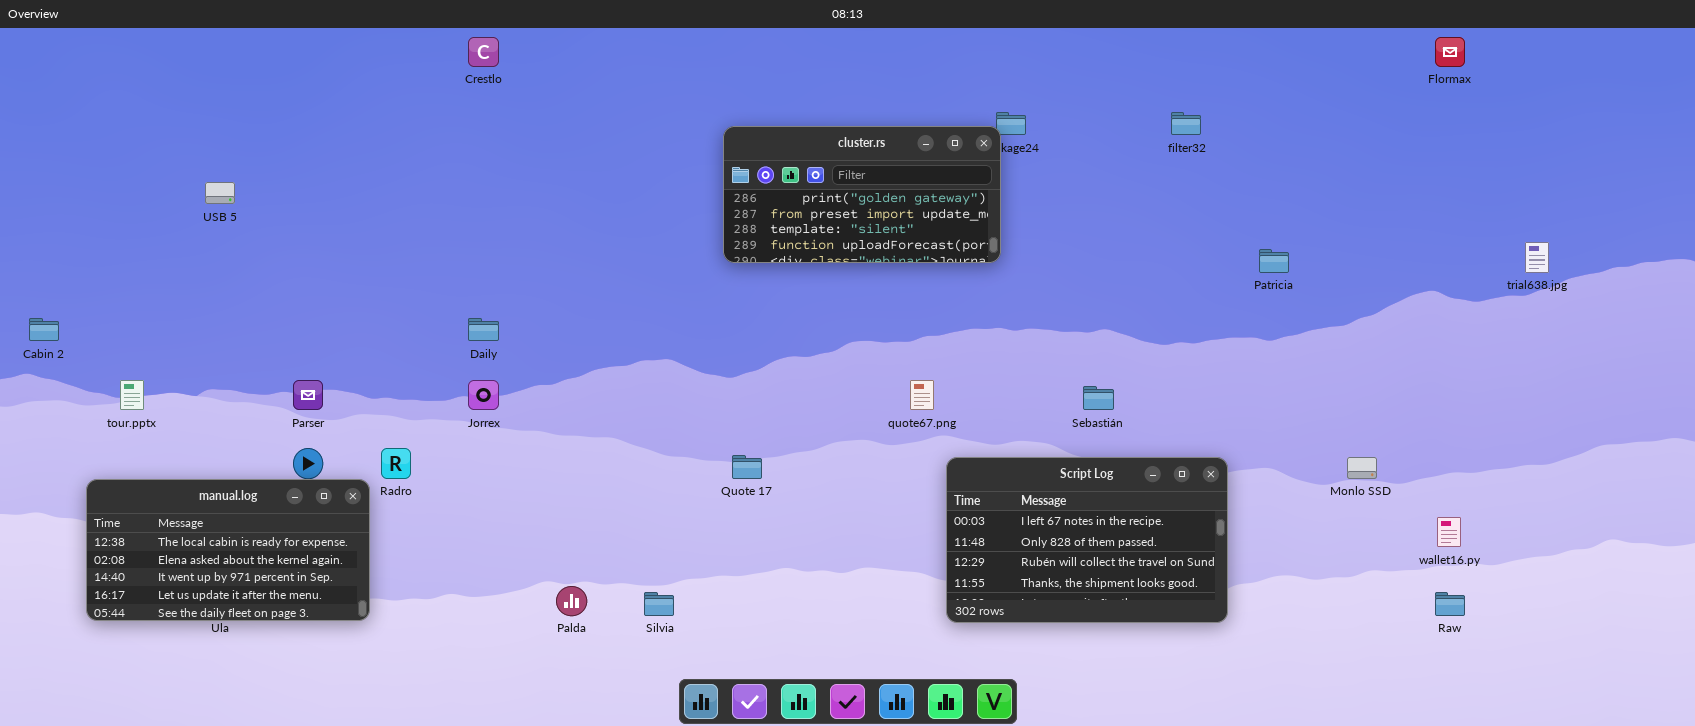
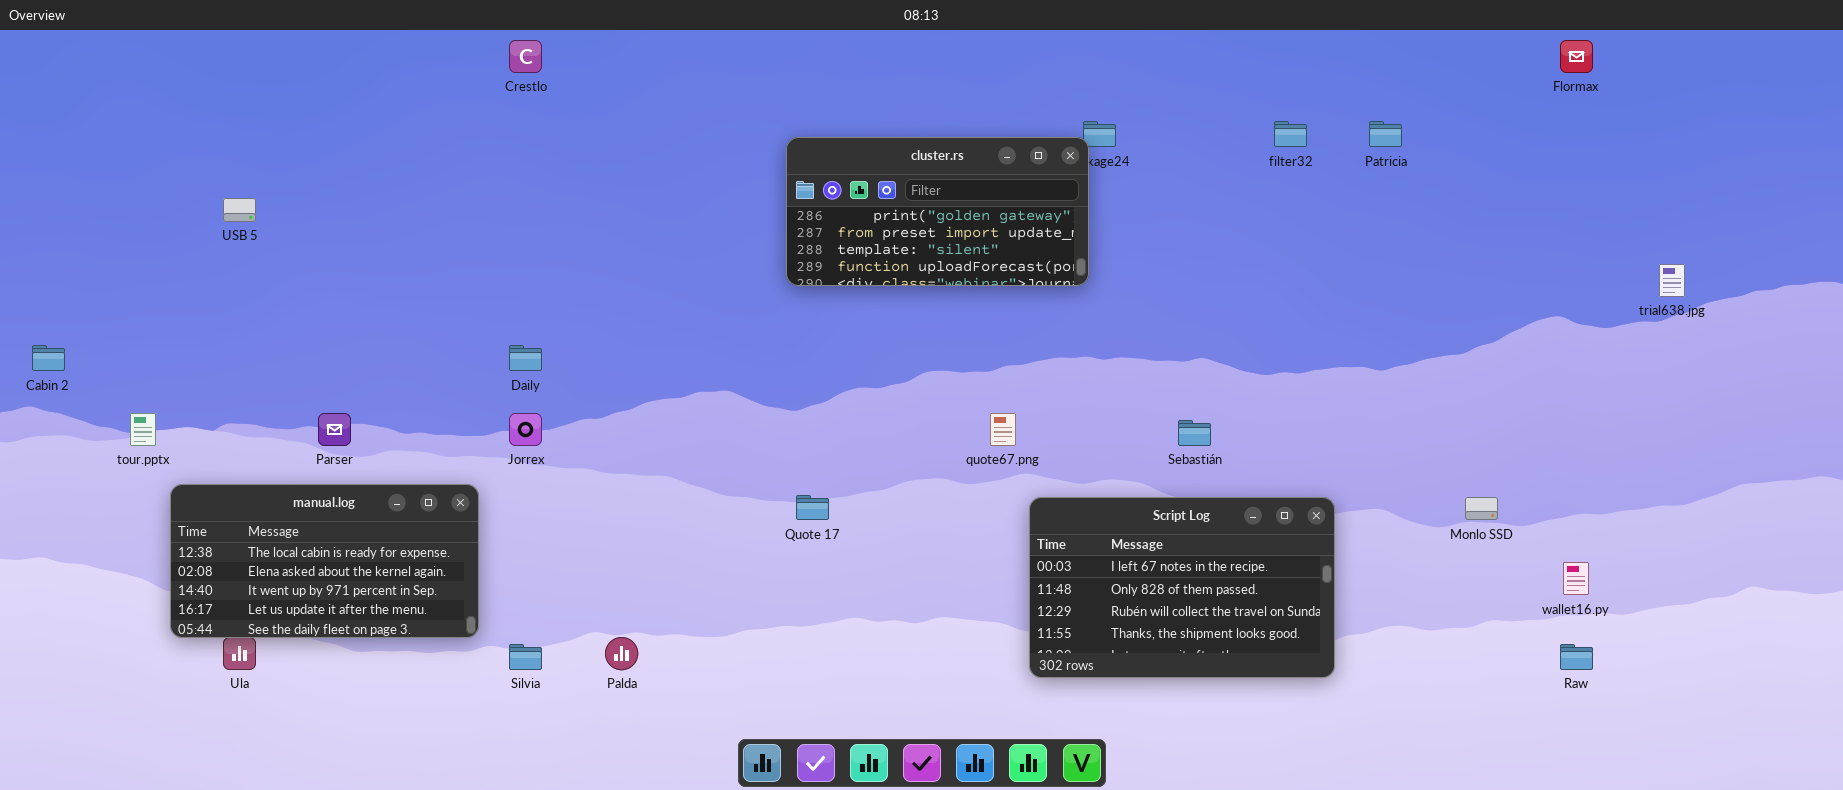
Patricia: [1259,249,1289,273] -> [1369,121,1402,147], moved
manual.log: [86,479,370,621] -> [170,484,479,638], moved
Silvia: [644,592,674,616] -> [509,644,542,670], moved

